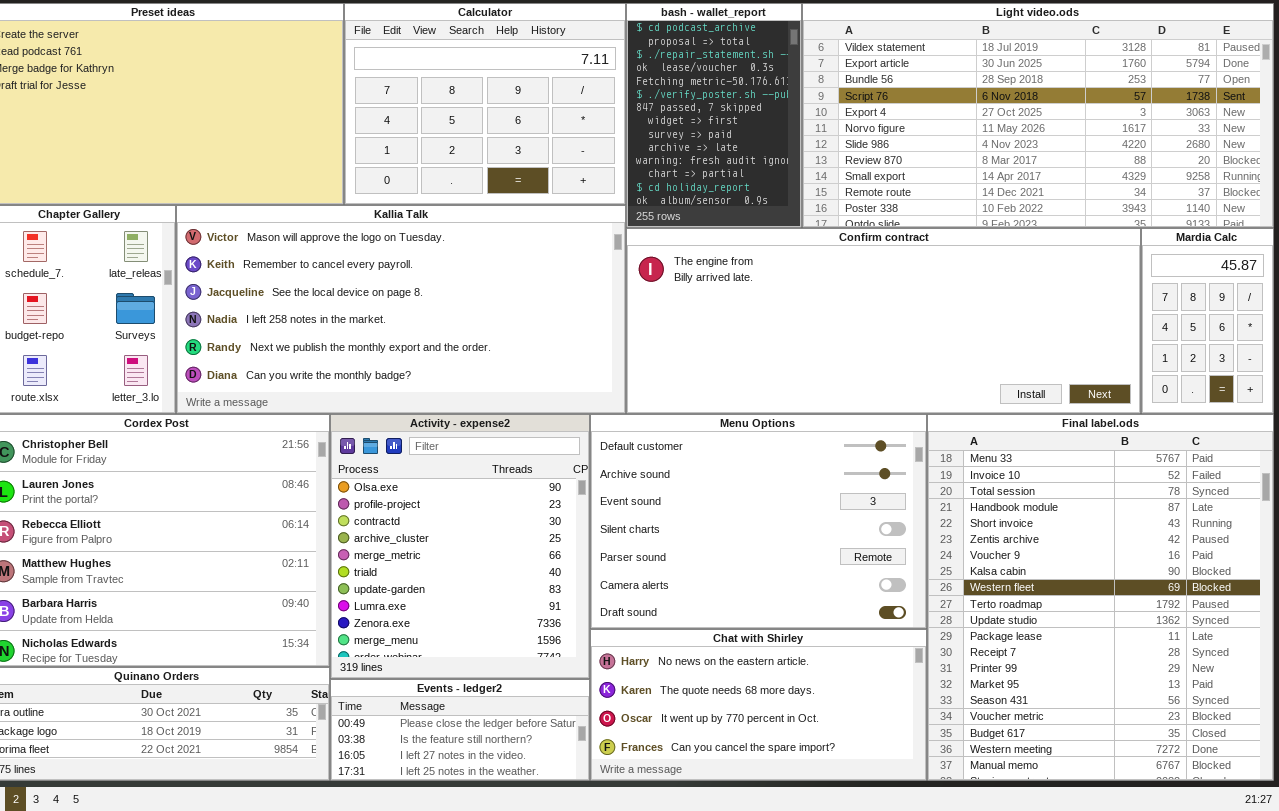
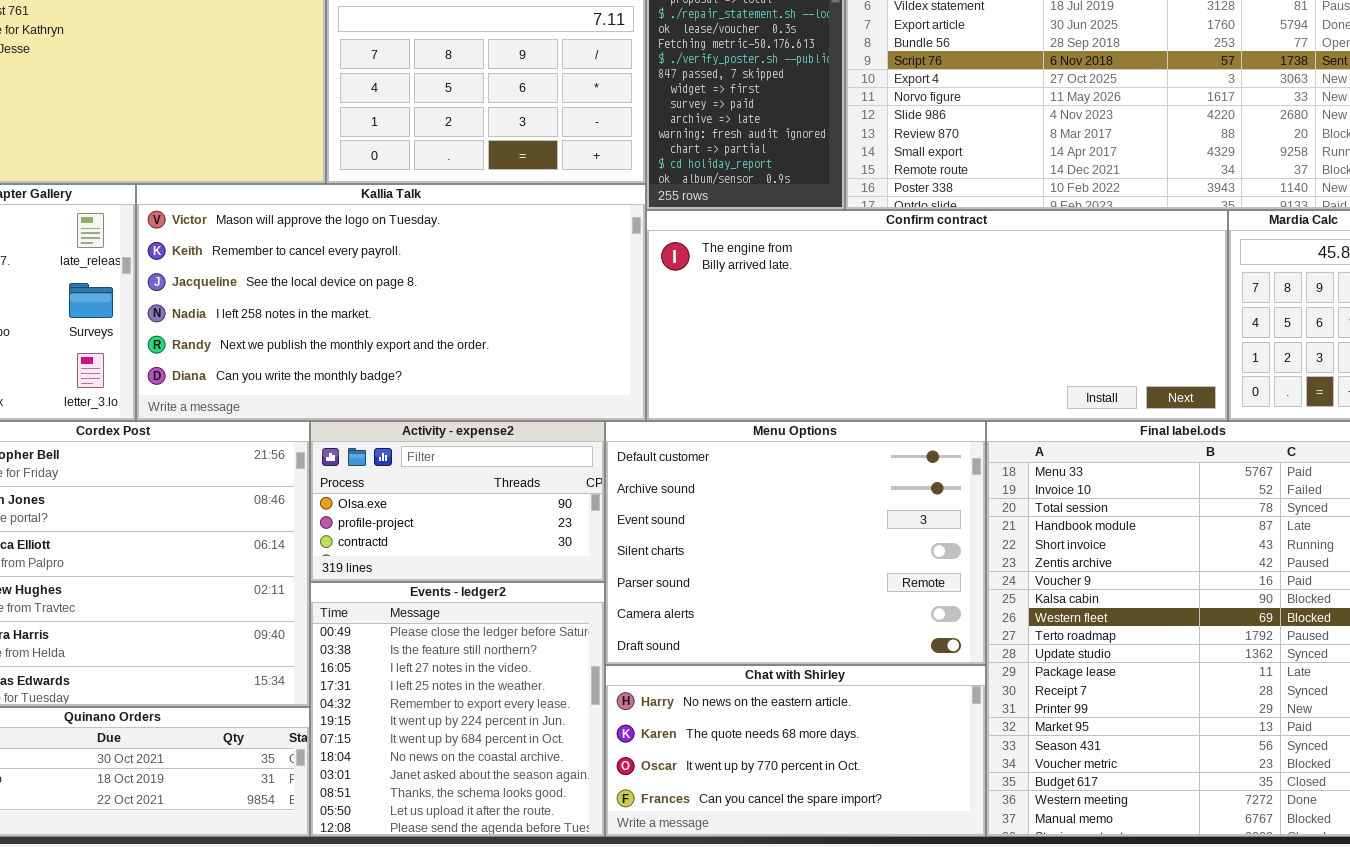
Activity - expense2: [330,414,590,679] -> [310,421,605,582], resized
Events - ledger2: [330,679,590,781] -> [310,582,605,837], resized

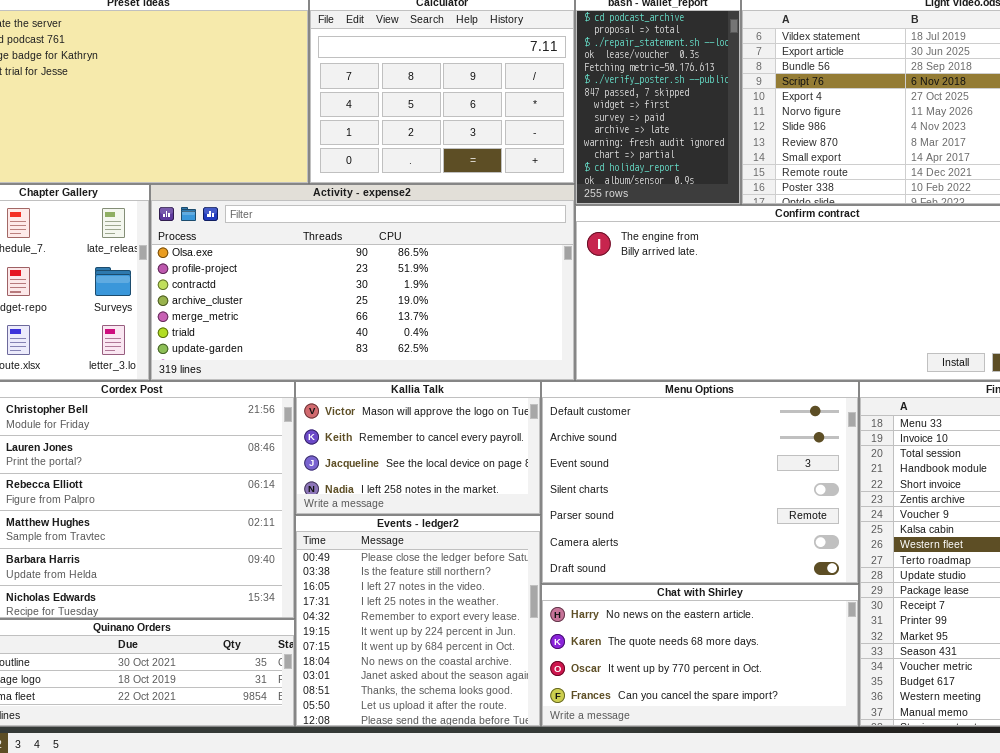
Kallia Talk: [136,184,646,421] -> [295,381,541,515], moved, resized
Activity - expense2: [310,421,605,582] -> [150,184,575,381], moved, resized

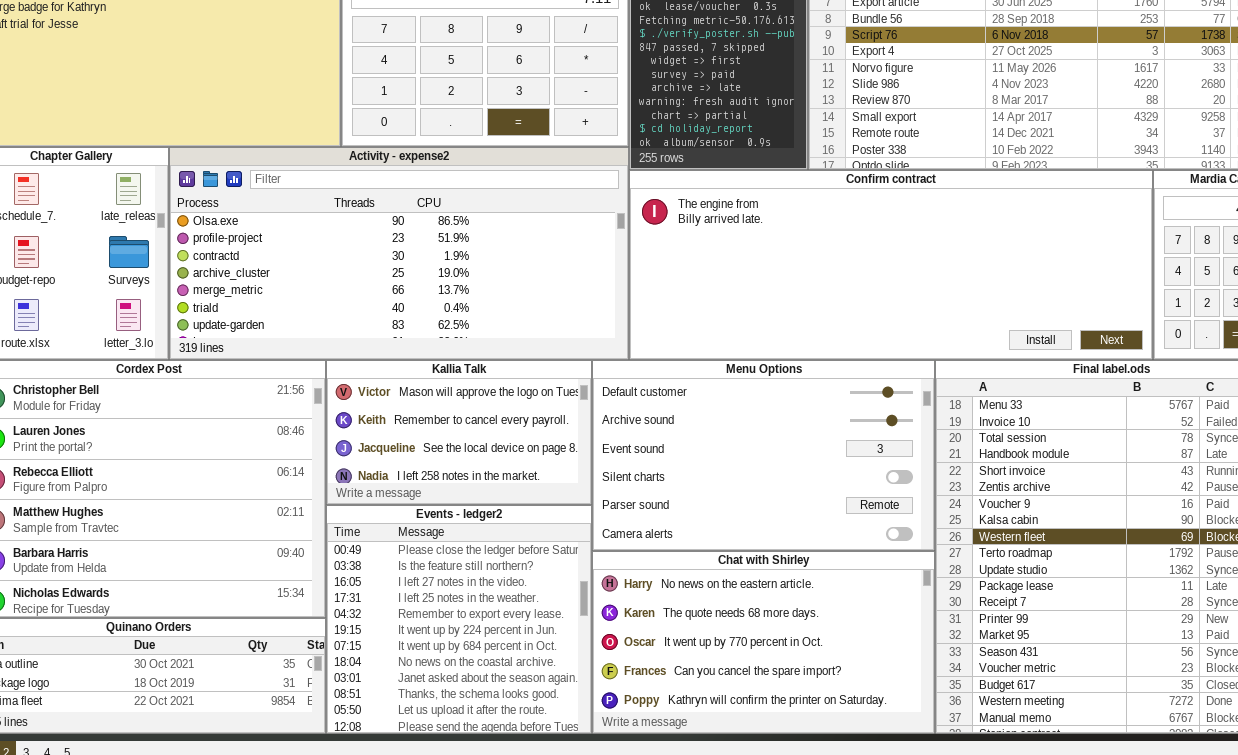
Menu Options: [541,381,859,584] -> [592,360,935,551], resized
Chat with Shirley: [541,584,859,727] -> [592,551,935,734], resized

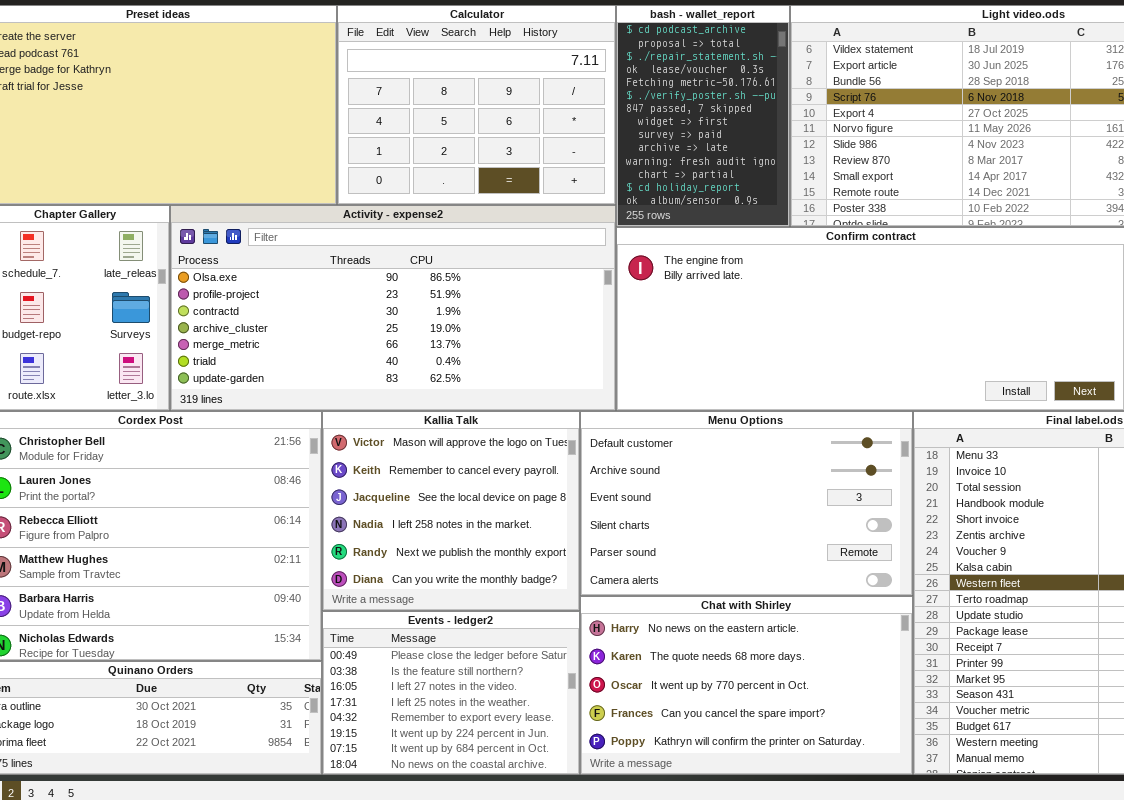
Kallia Talk: [326,360,592,505] -> [322,411,580,611], resized
Events - ledger2: [326,505,592,734] -> [322,611,580,775], resized

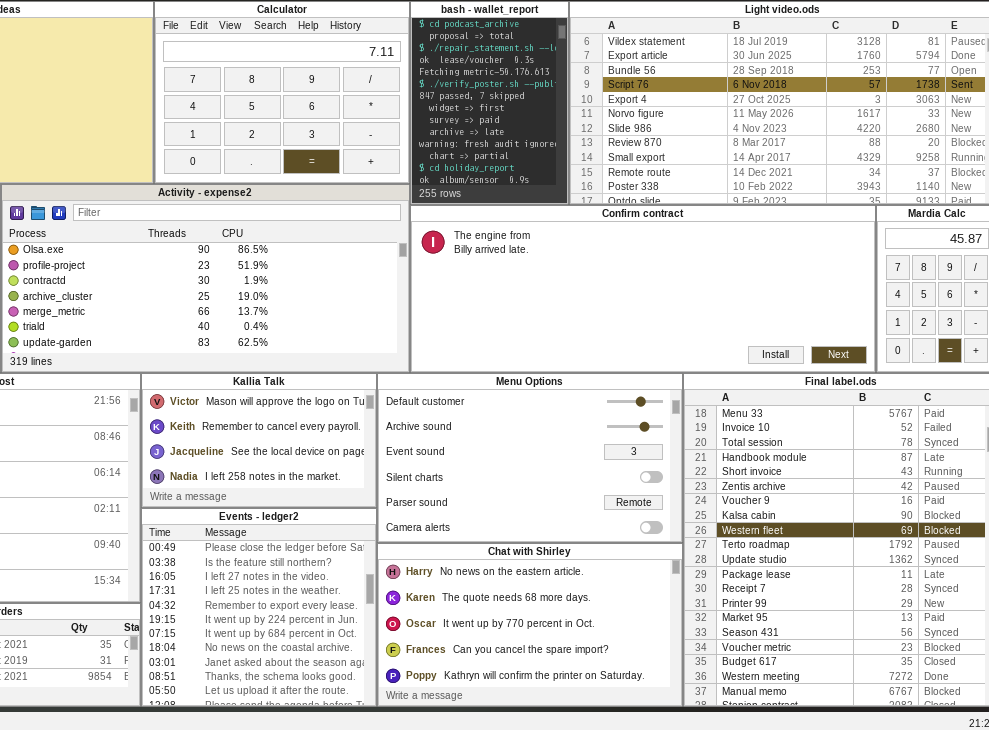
Kallia Talk: [322,411,580,611] -> [141,373,377,508], resized
Events - ledger2: [322,611,580,775] -> [141,508,377,707], resized

